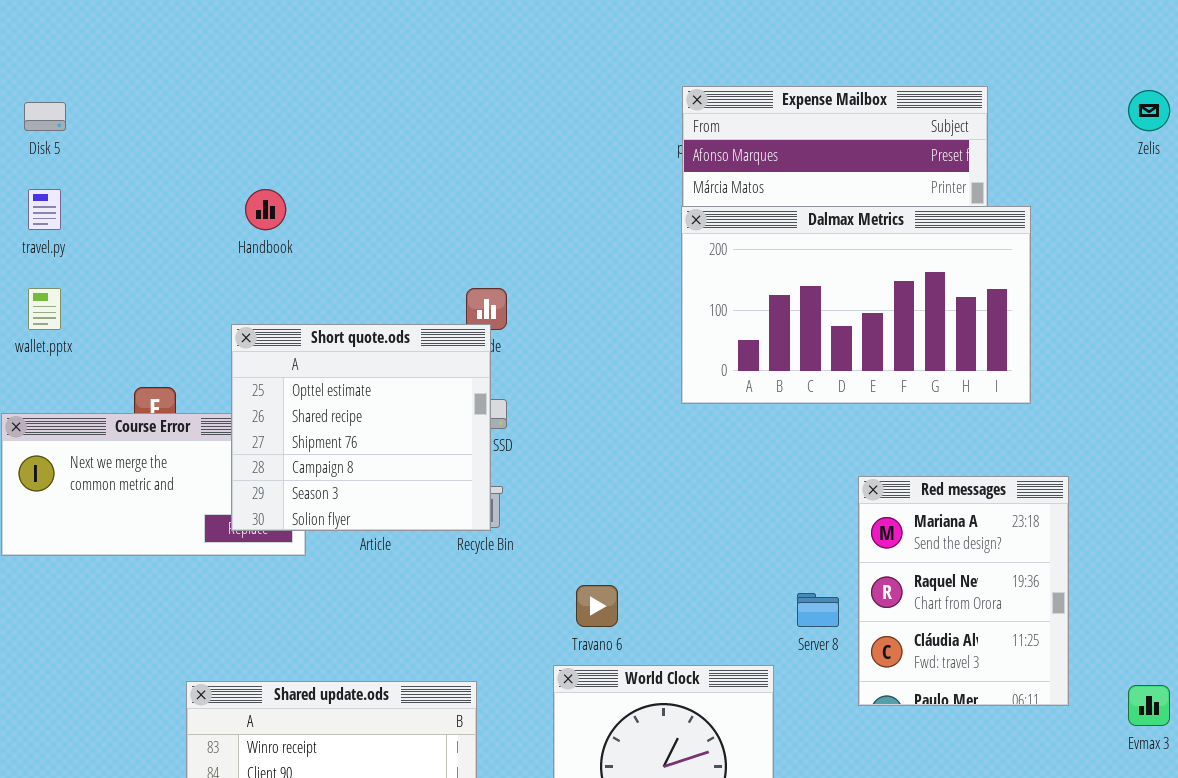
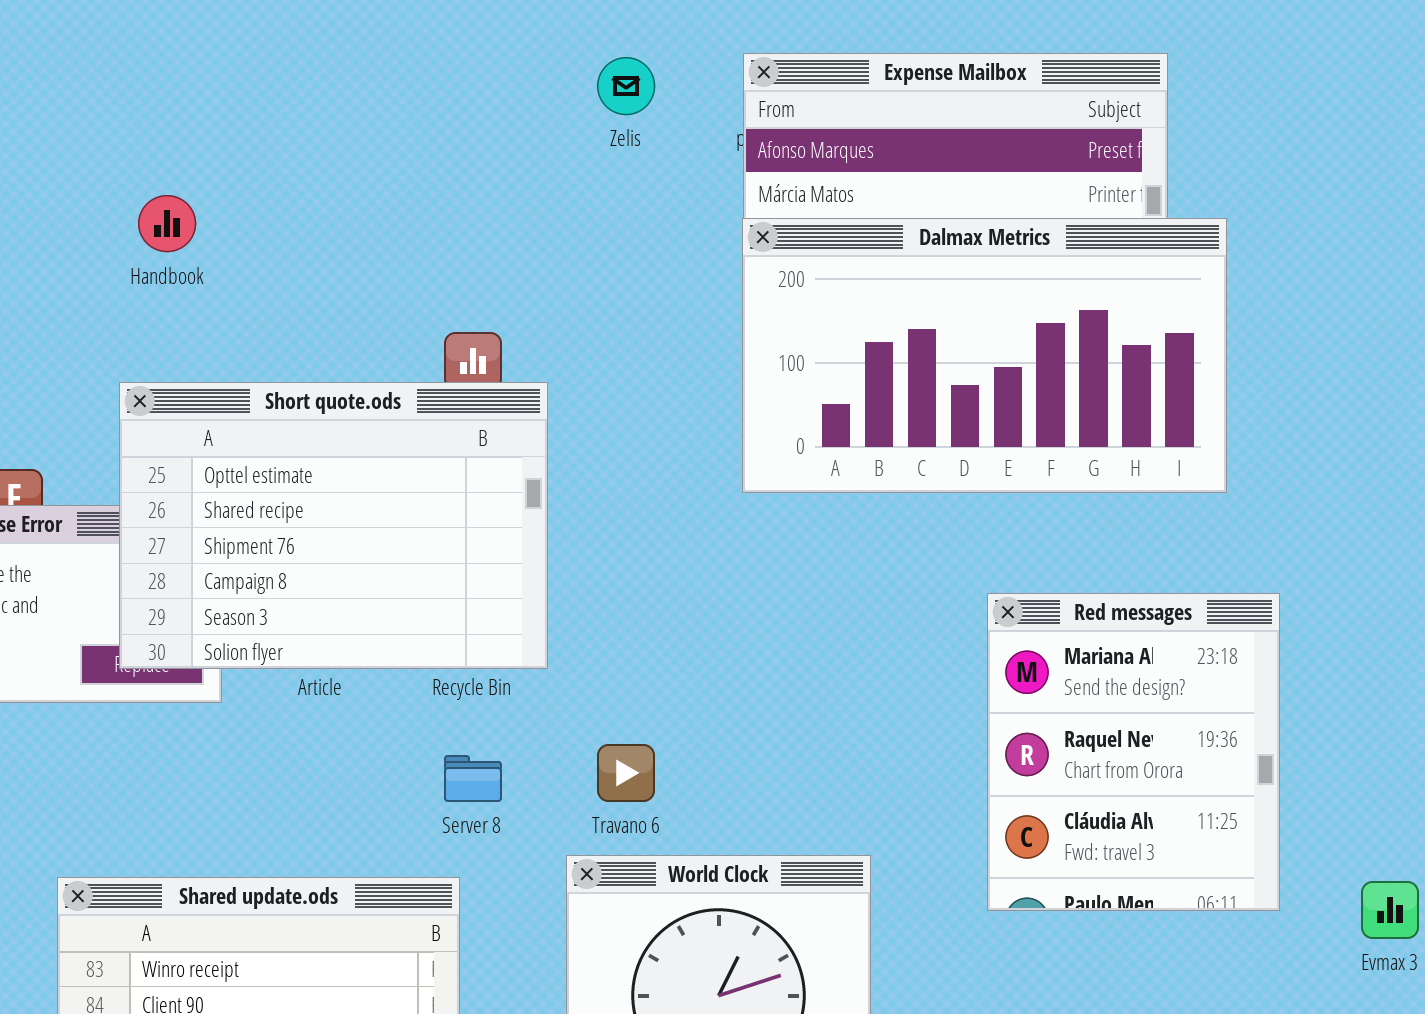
Zelis: [1128,90,1170,131] -> [597,57,655,115], moved
Short quote.ods: [231,324,491,531] -> [119,382,548,669], resized
Server 8: [797,593,839,627] -> [444,755,502,802], moved

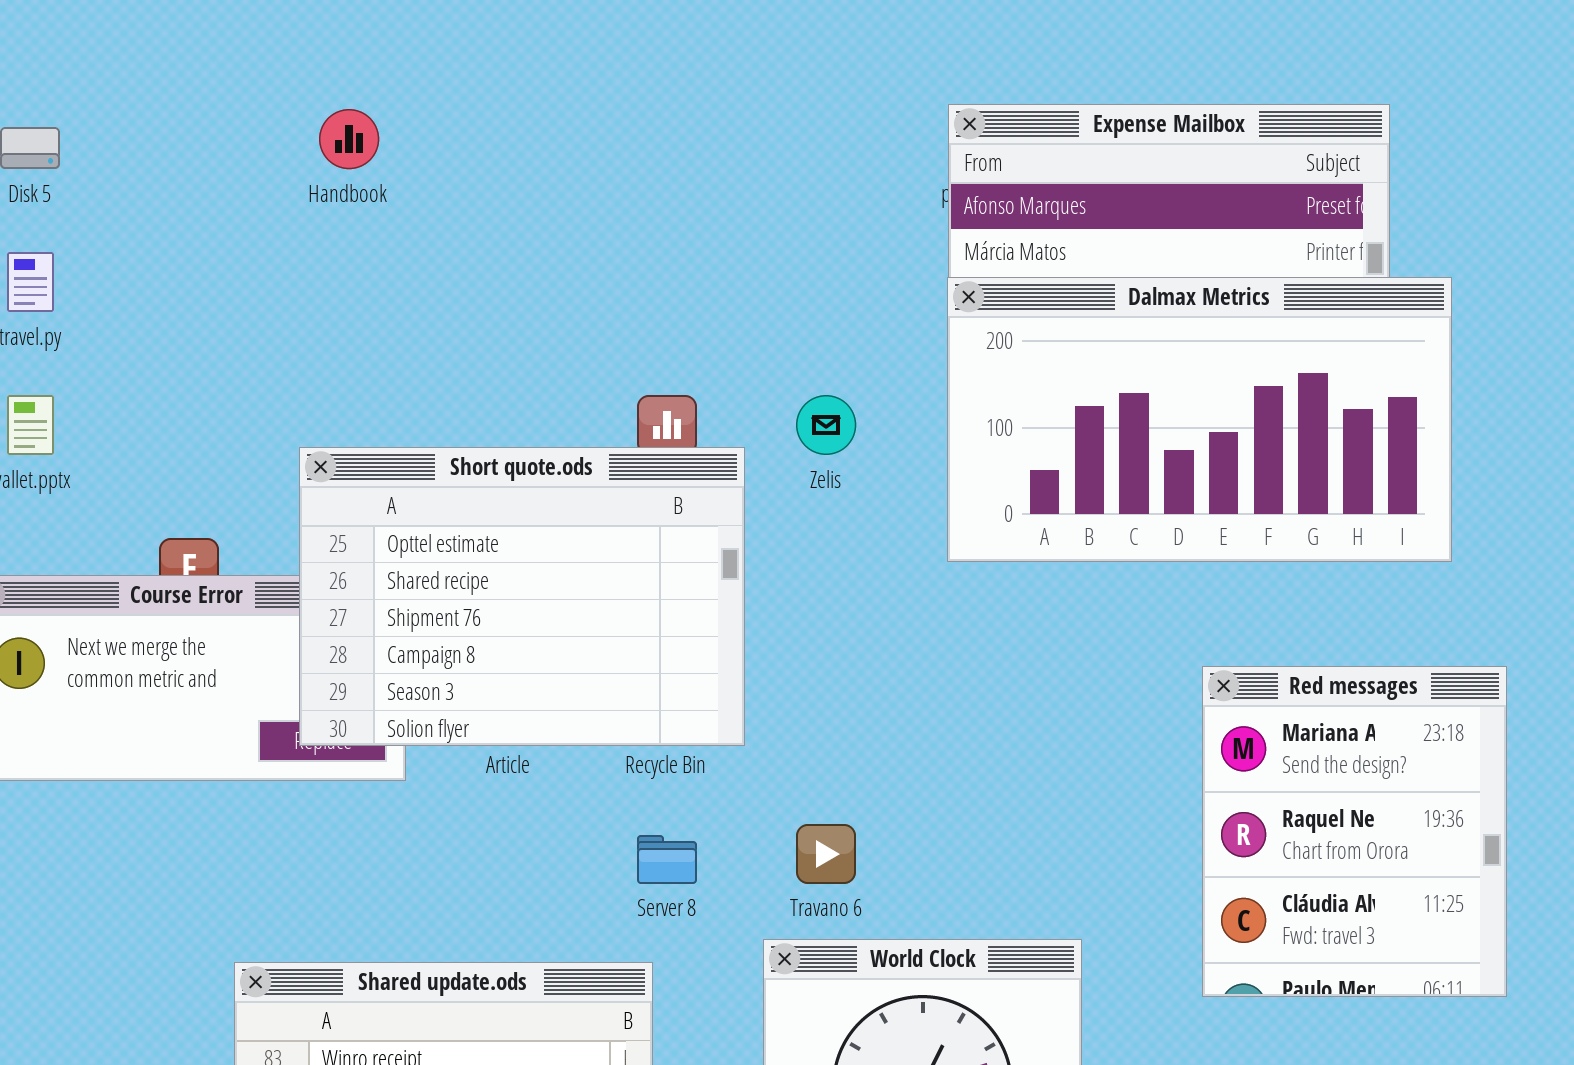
Zelis: [597,57,655,115] -> [796,395,856,455], moved
Handbook: [138,195,196,252] -> [319,109,379,169], moved

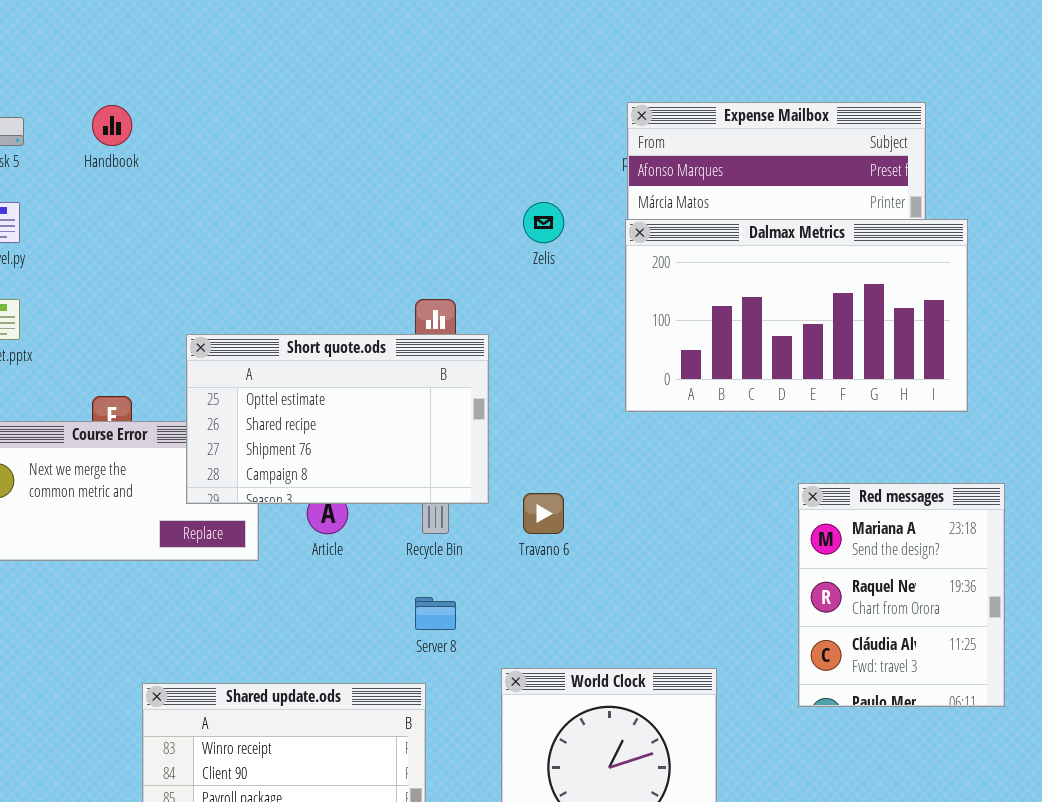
Handbook: [319,109,379,169] -> [92,105,132,146], moved
Zelis: [796,395,856,455] -> [523,202,564,243], moved
Short quote.ods: [299,447,745,746] -> [186,334,489,504], resized
Travano 6: [796,824,856,884] -> [523,493,564,534], moved

